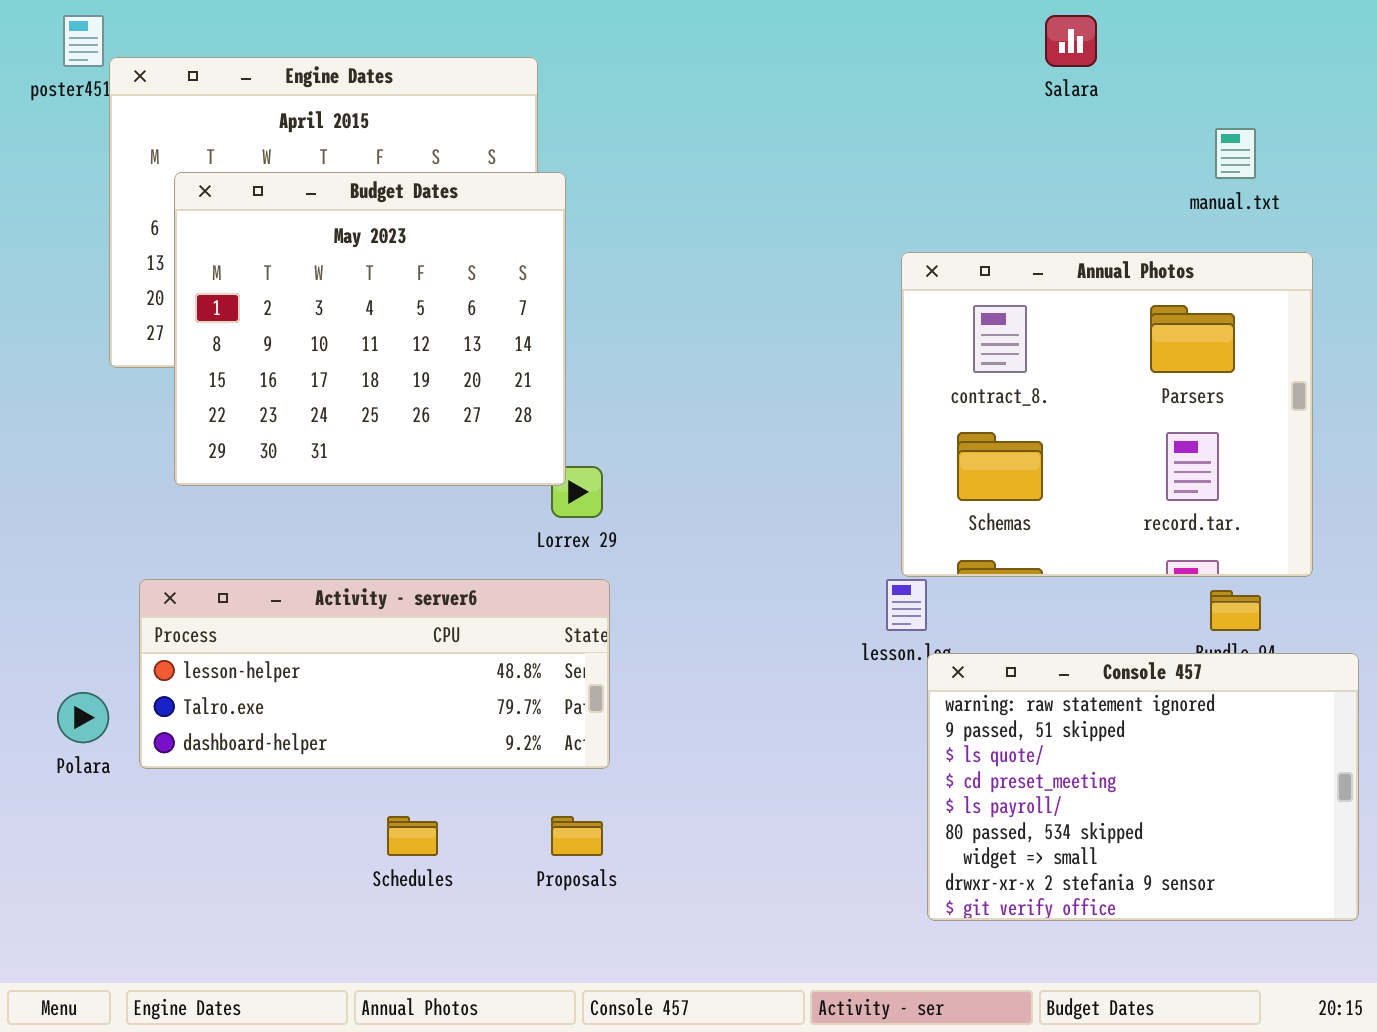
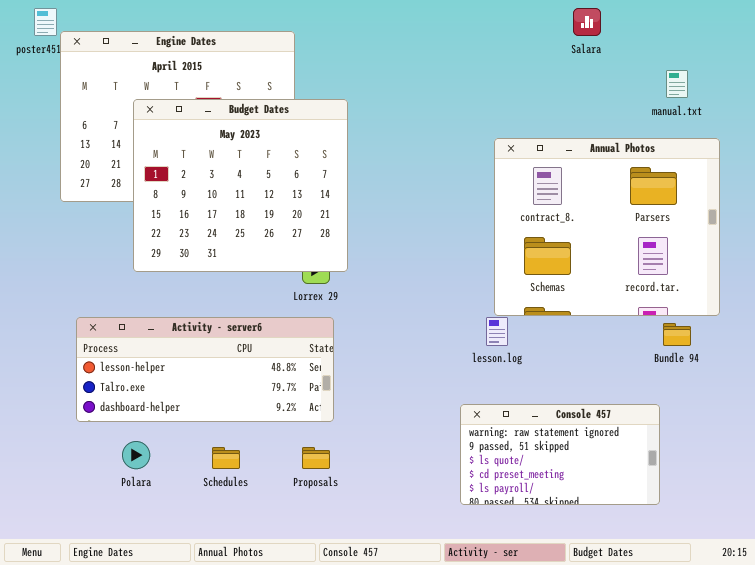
Budget Dates: [174,172,566,486] -> [133,99,348,272], moved
Console 457: [927,653,1359,921] -> [460,404,660,505], moved, resized
Polara: [57,692,109,743] -> [122,441,150,469], moved

